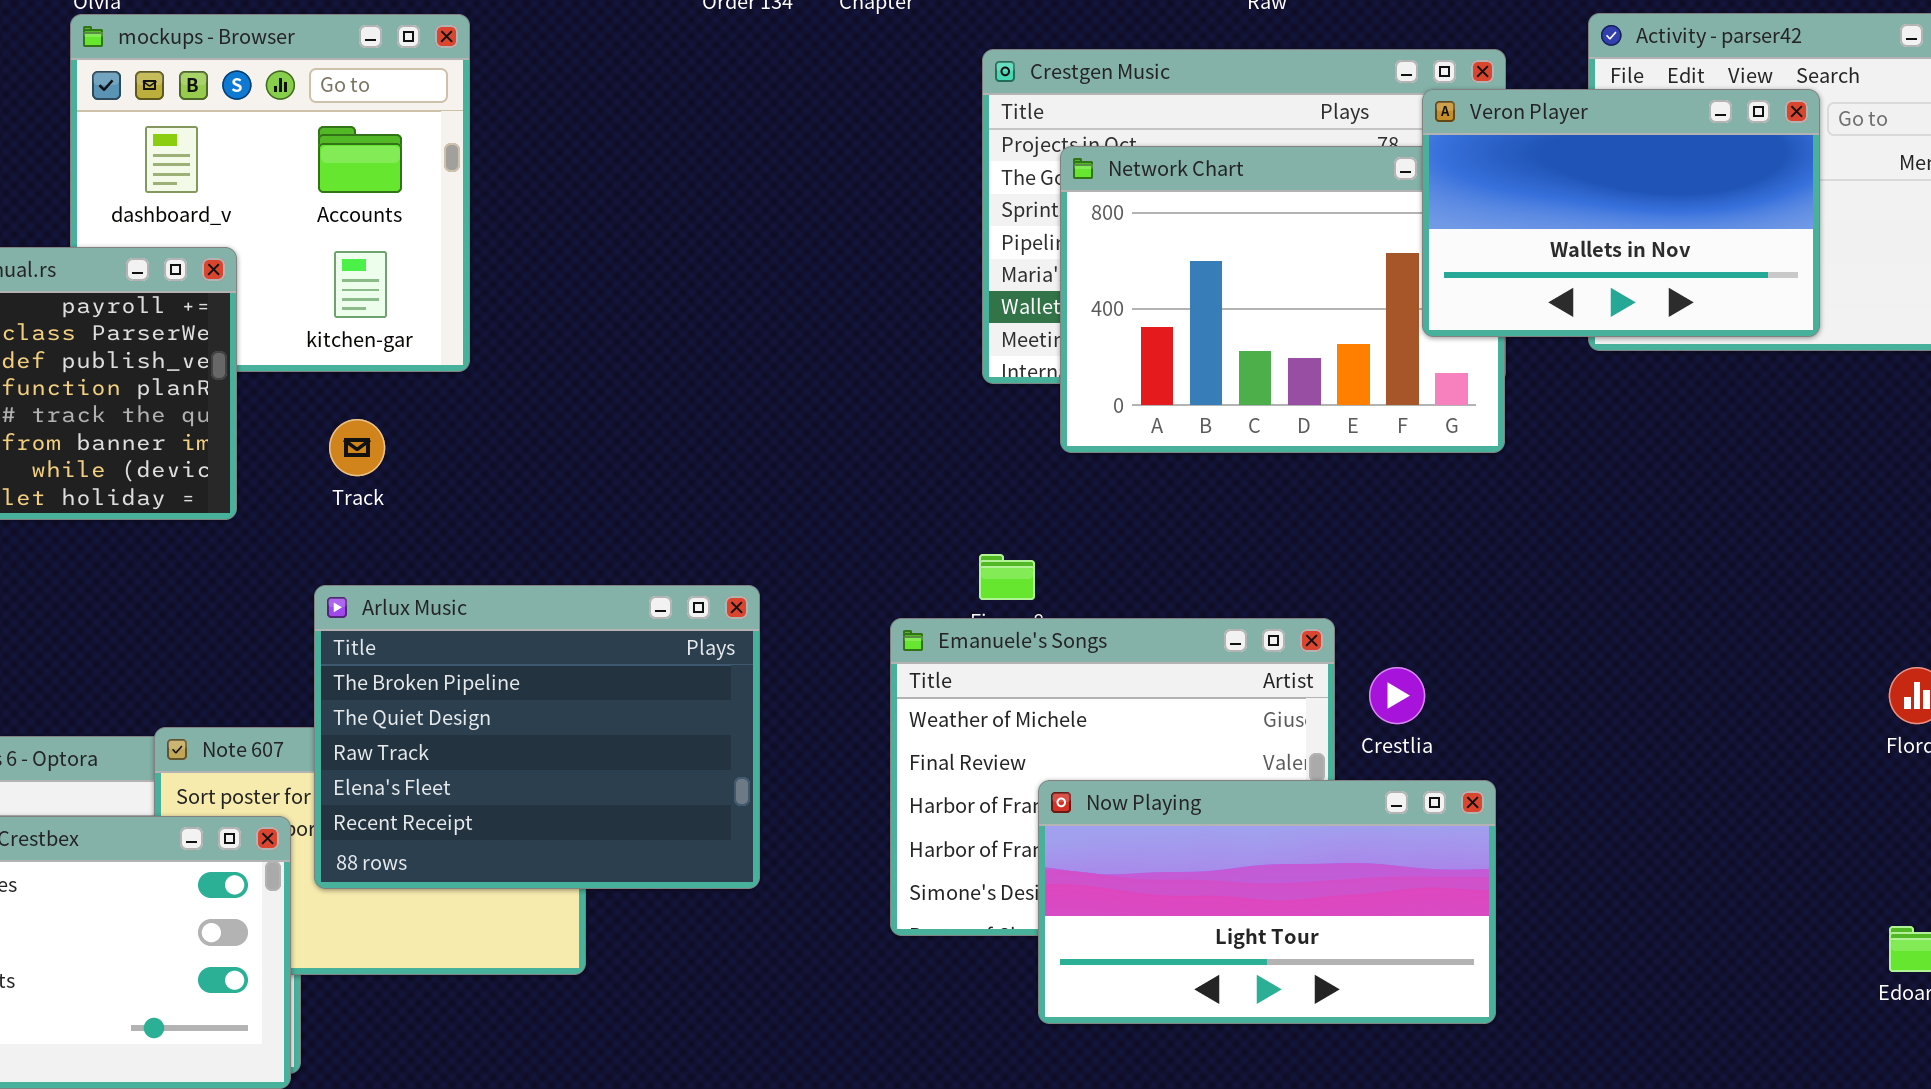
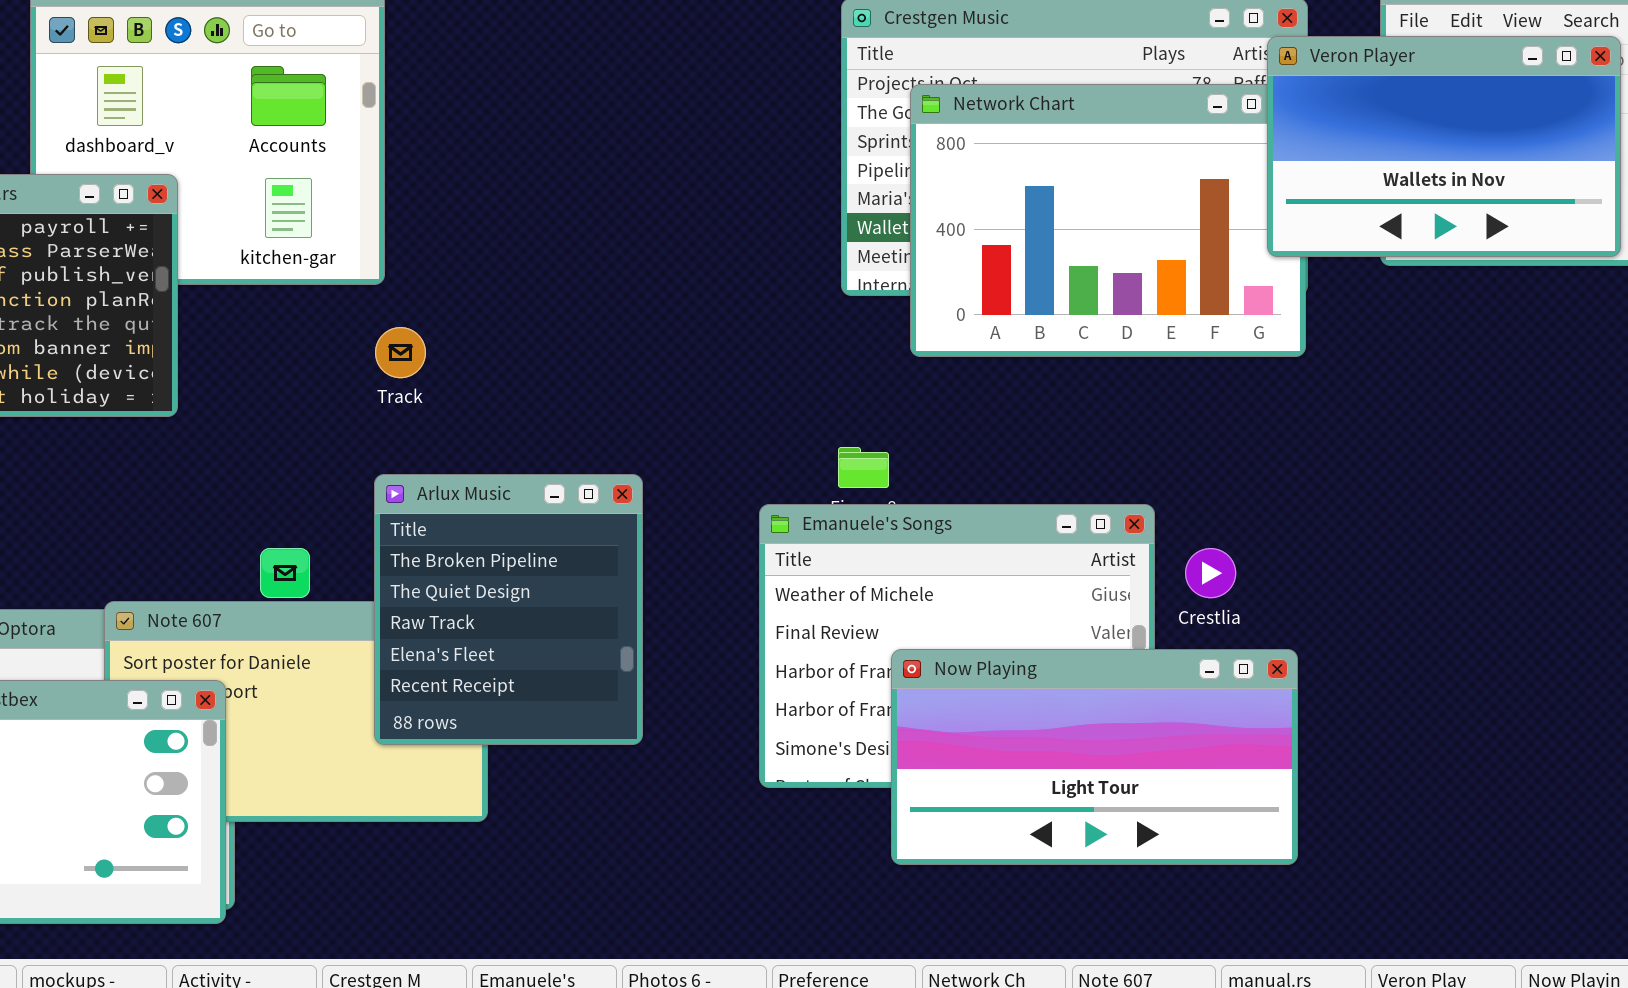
Veron Player: [1422,89,1820,337] -> [1267,36,1621,257], moved
Track: [329,419,385,476] -> [375,327,426,378], moved
Arlux Music: [314,585,760,889] -> [374,474,643,745], resized

